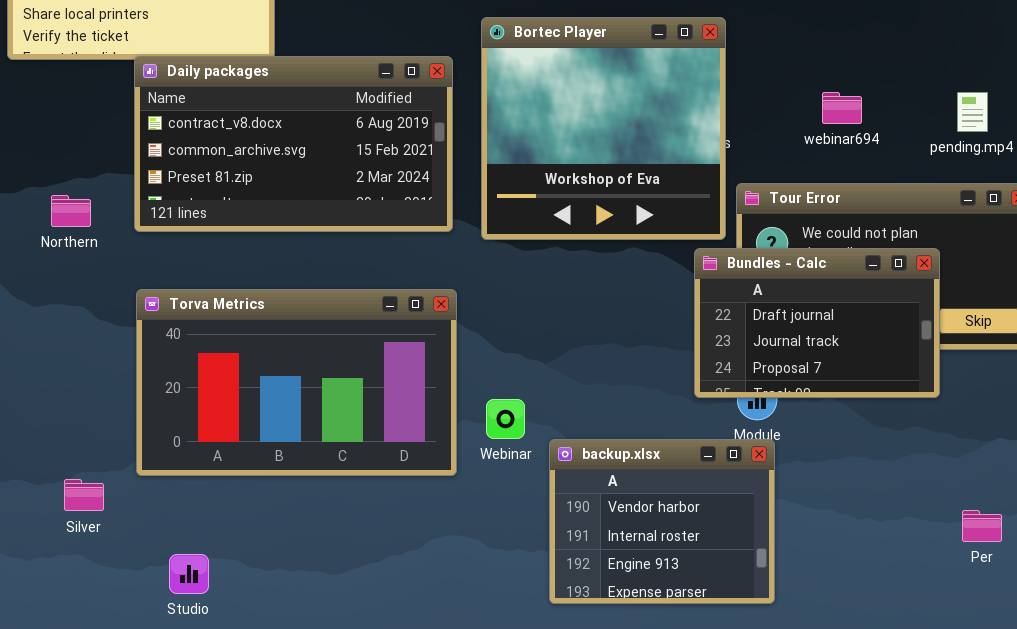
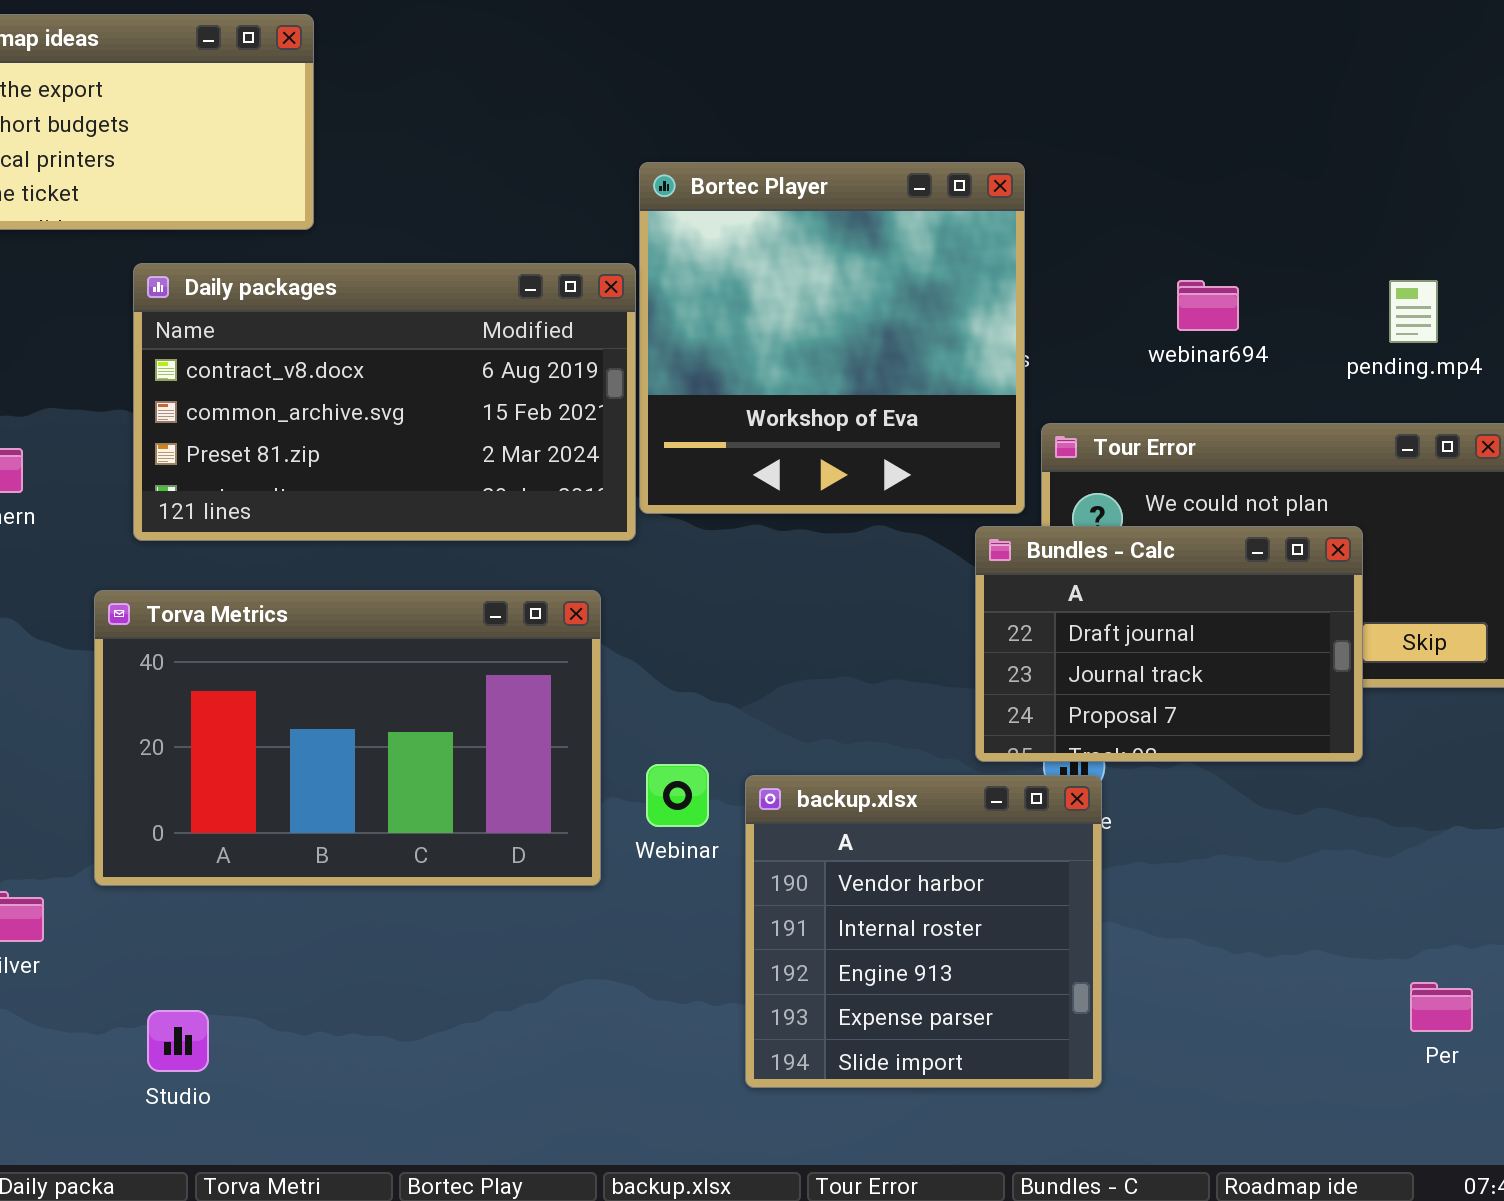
Daily packages: [134,56,453,232] -> [133,263,636,541], moved
backup.xlsx: [549,439,775,604] -> [745,775,1102,1088], resized
Per: [962,510,1002,542] -> [1410,982,1473,1032], moved

